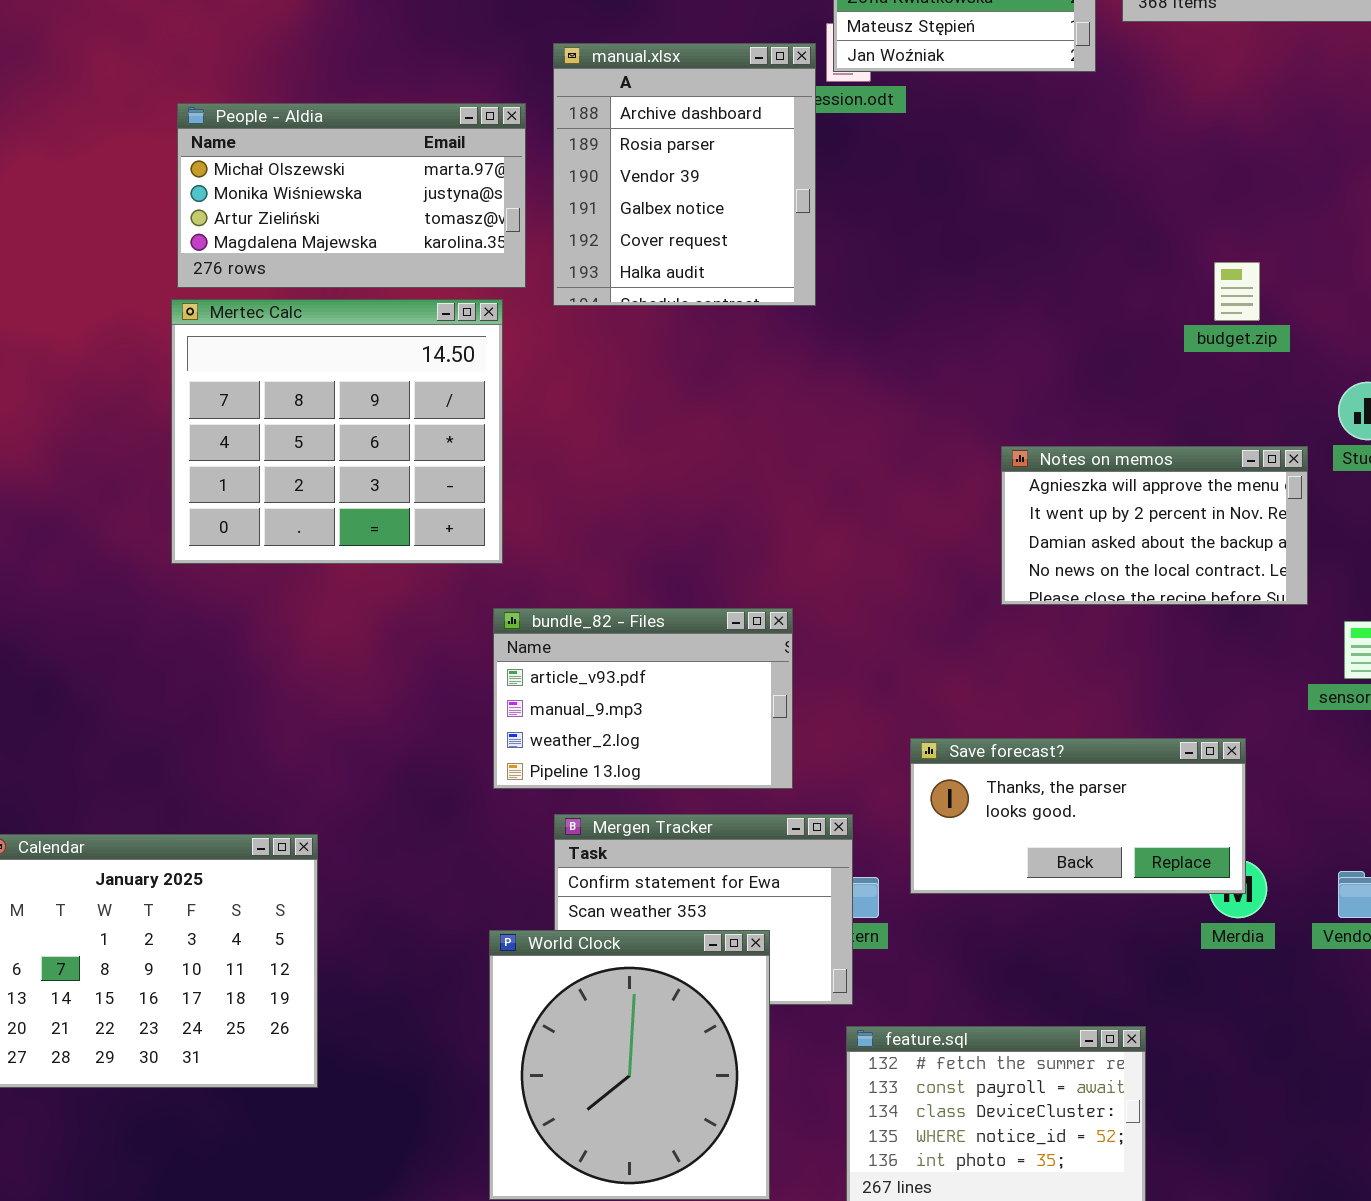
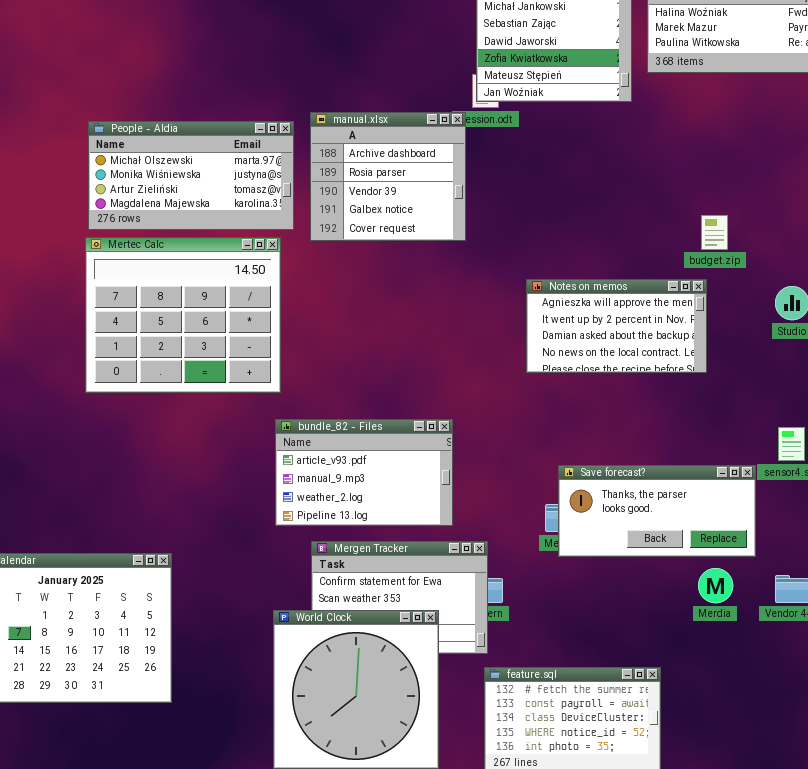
manual.xlsx: [553,43,816,306] -> [310,112,466,241], resized
Notes on memos: [1001,446,1308,605] -> [526,279,707,373], moved
Save forecast?: [910,738,1246,894] -> [558,465,756,557], moved

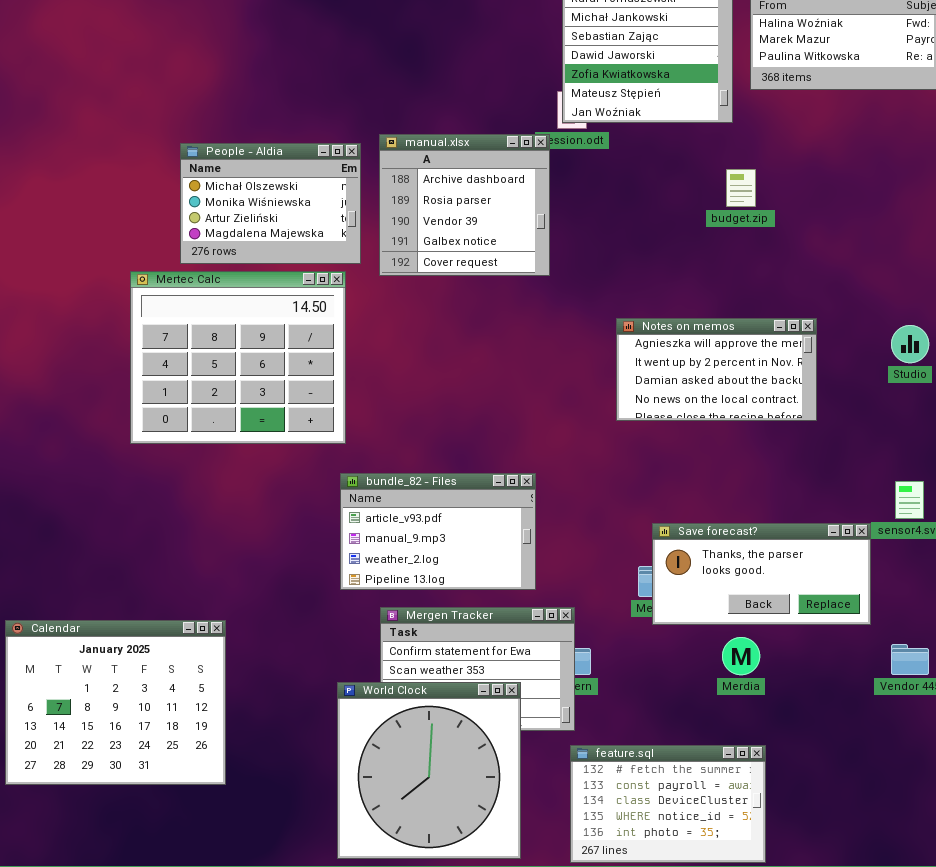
People - Aldia: [88,121,294,230] -> [180,143,361,264], resized
budget.zip: [701,215,728,250] -> [726,169,756,207], moved
Merdia: [698,568,733,603] -> [722,637,760,675], moved

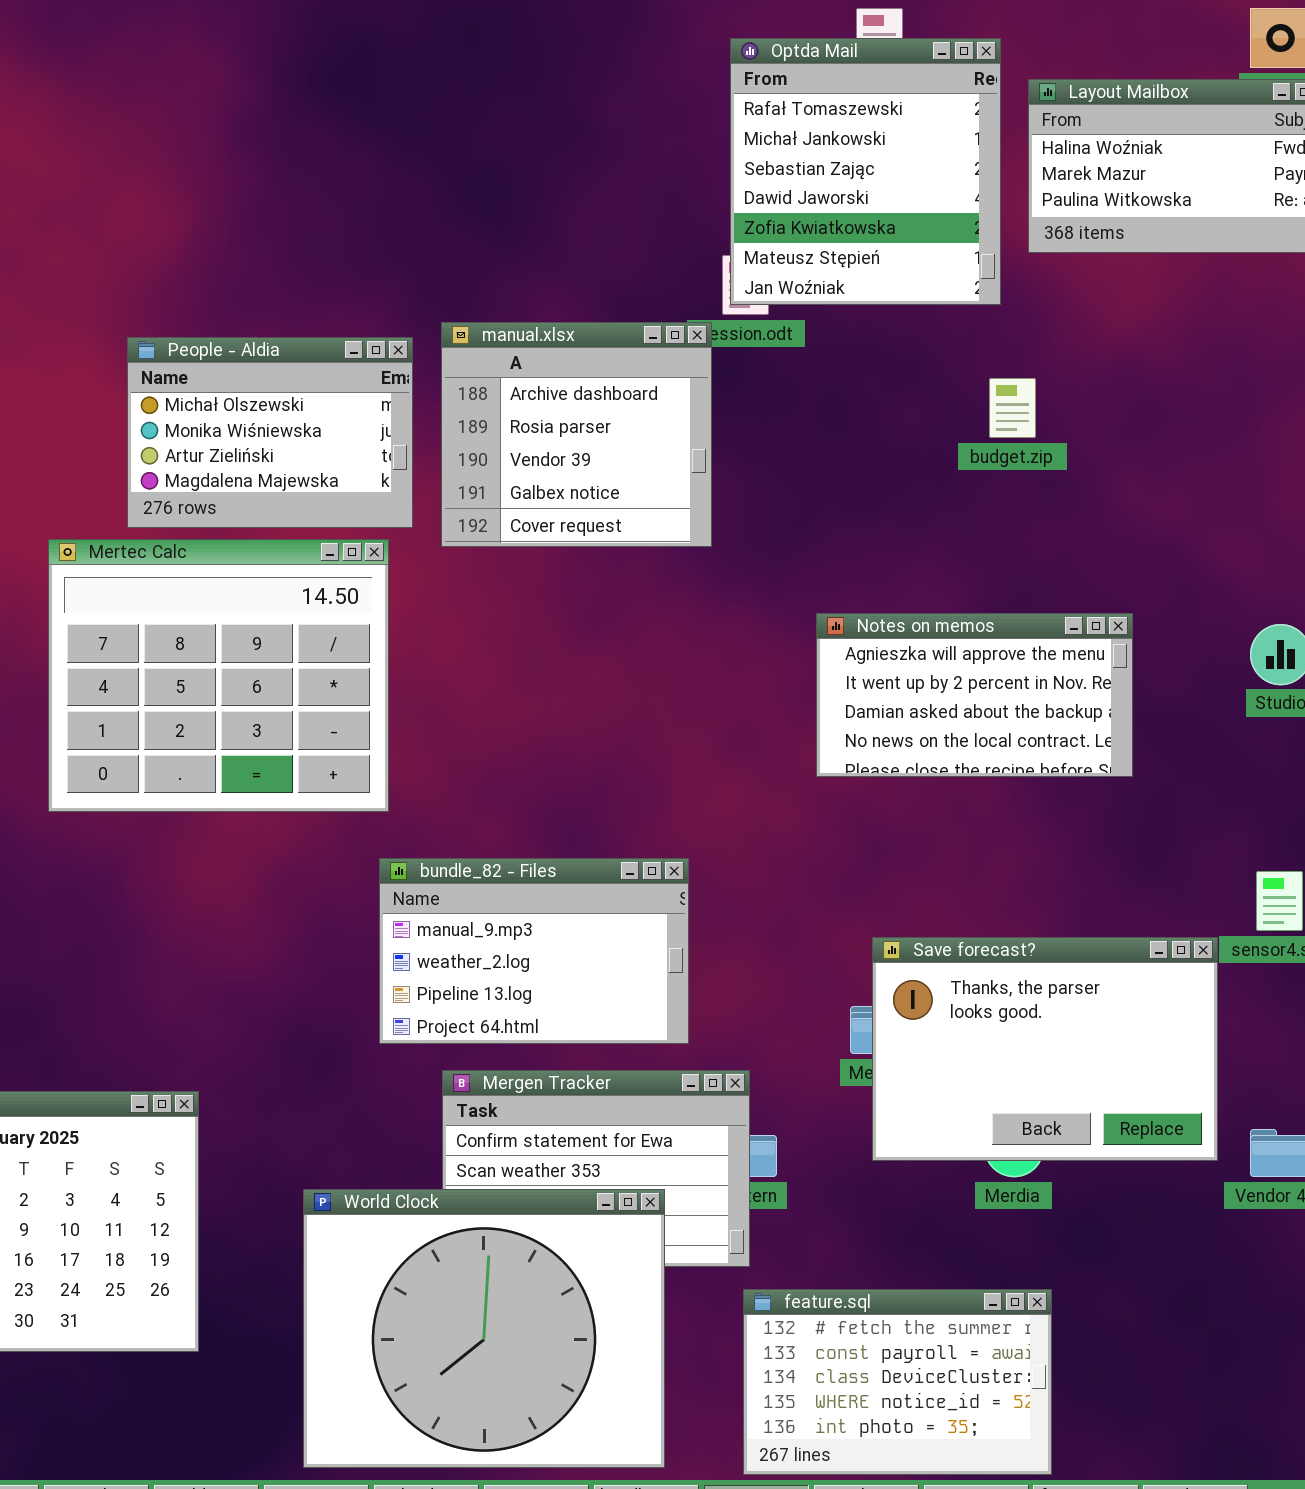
bundle_82 - Files: [340,473,536,590] -> [379,858,689,1044], scrolled down 1 row
Save forecast?: [652,523,871,625] -> [872,937,1218,1161], resized
World Clock: [337,682,521,859] -> [303,1189,665,1468], resized

